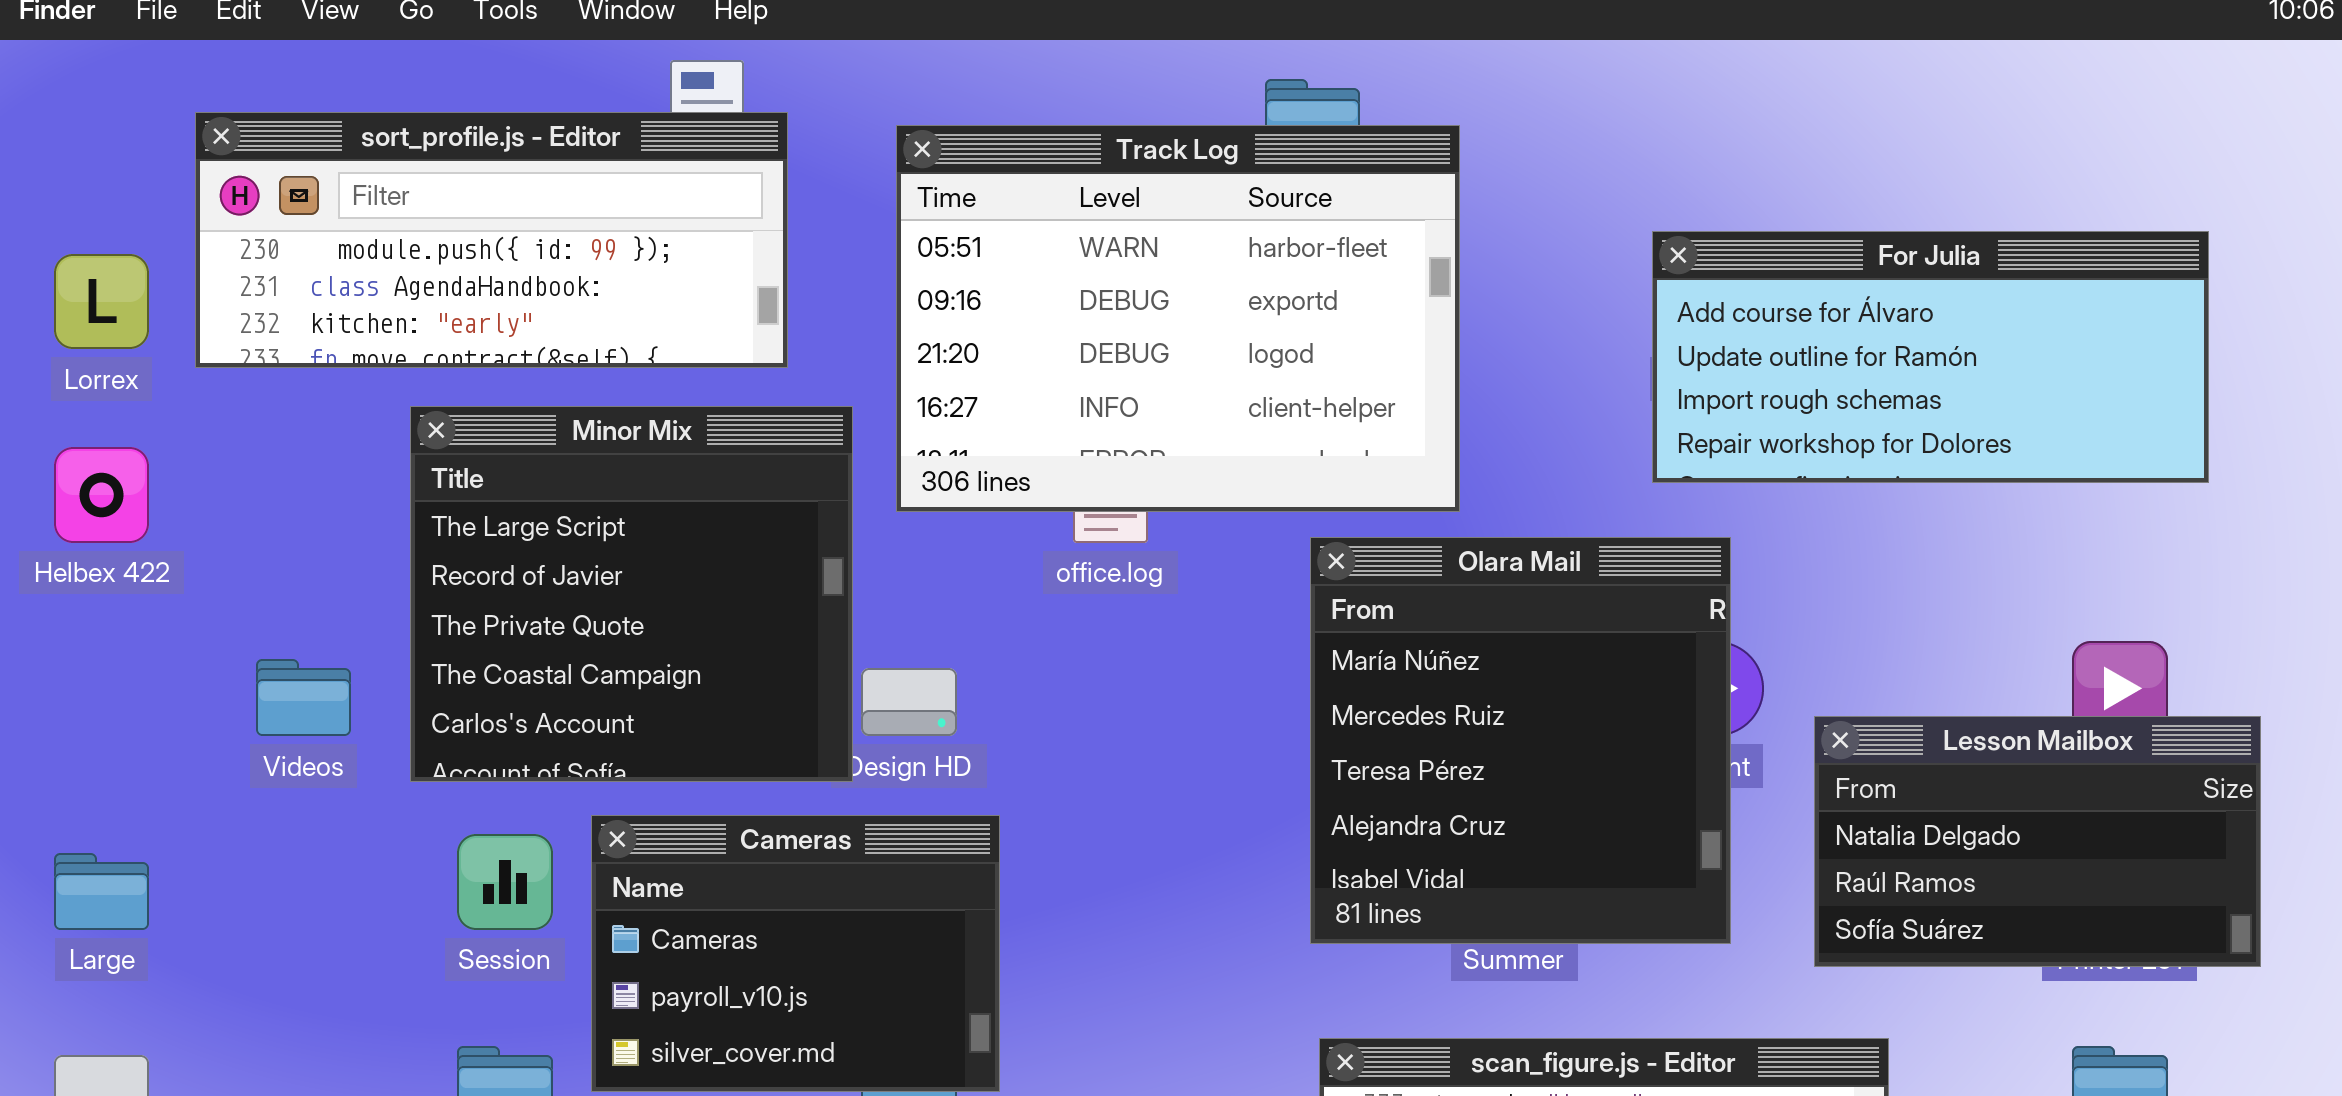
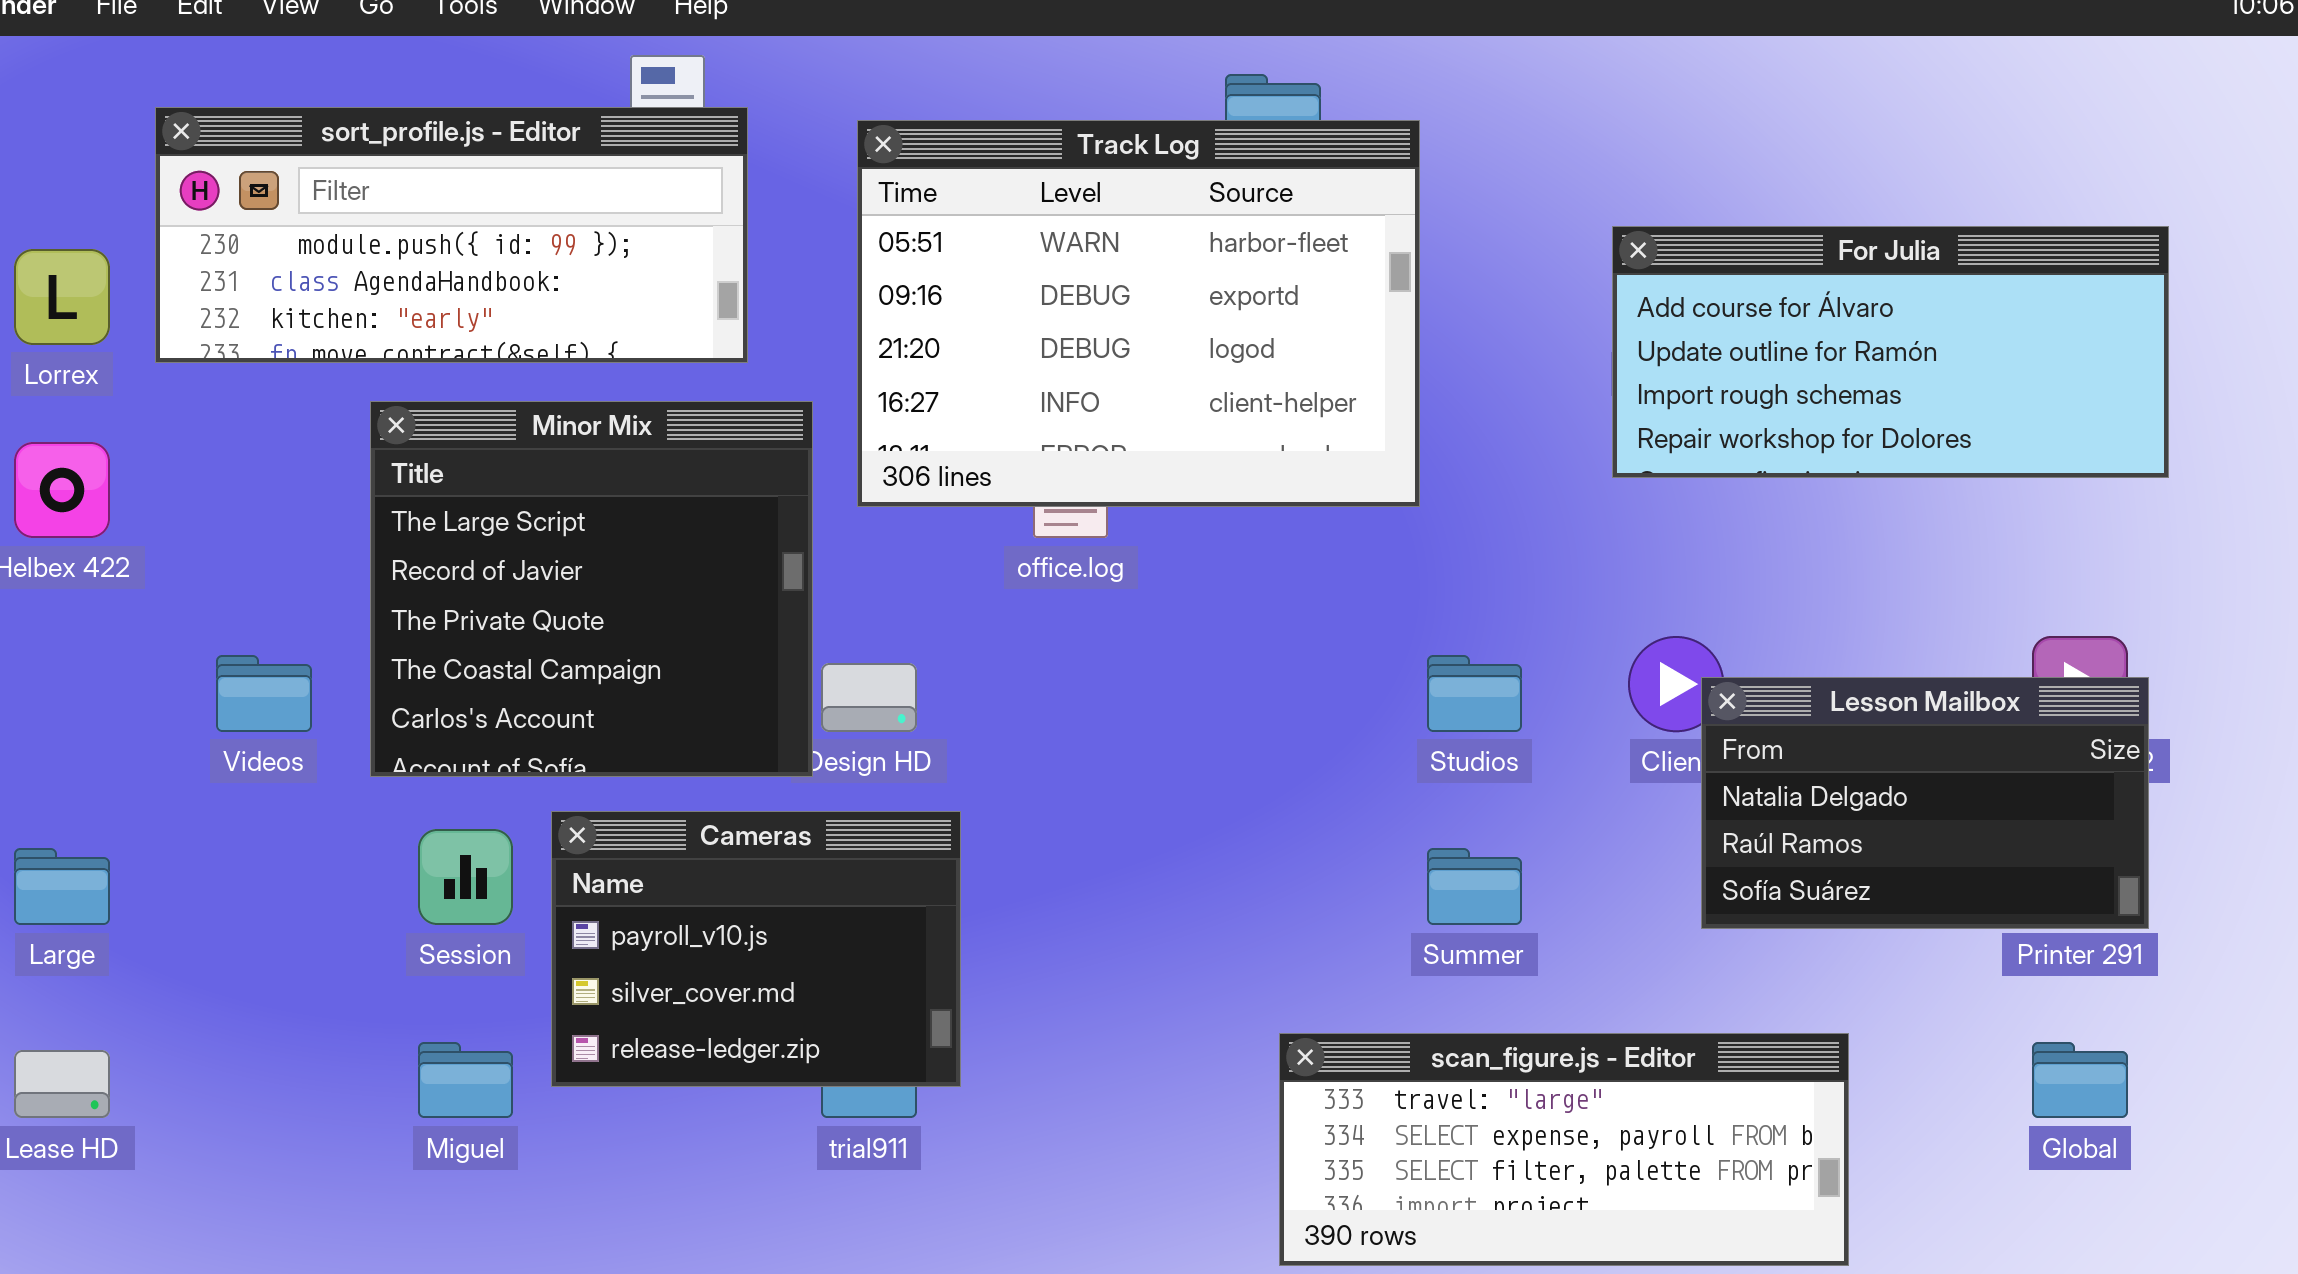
Olara Mail: [1310,537,1731,944] -> none, closed
Lesson Mailbox: [1814,716,2261,967] -> [1701,677,2149,929], moved
Cameras: [591,815,1000,1092] -> [551,811,961,1087], scrolled down 1 row

